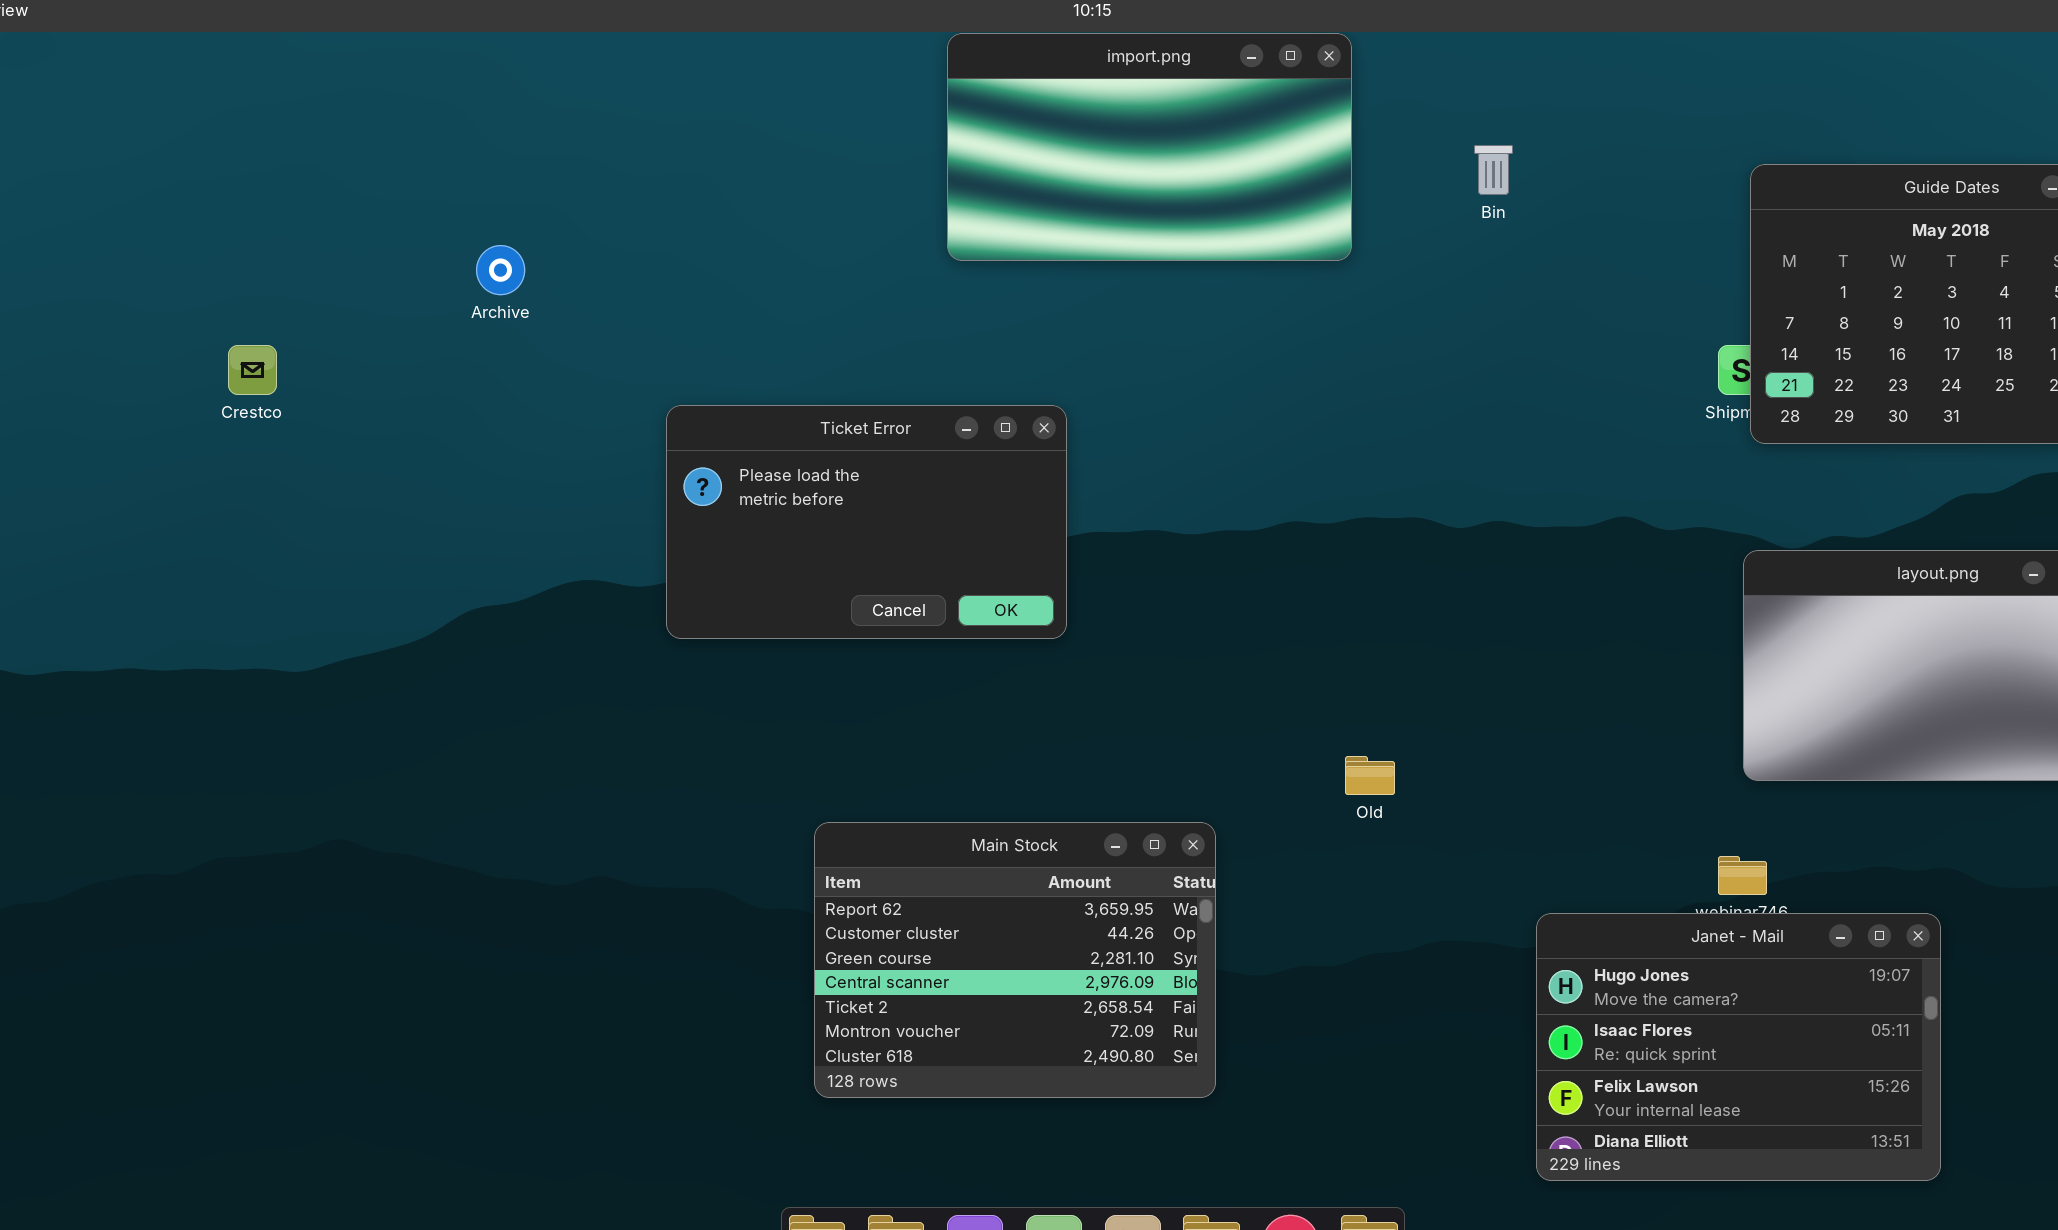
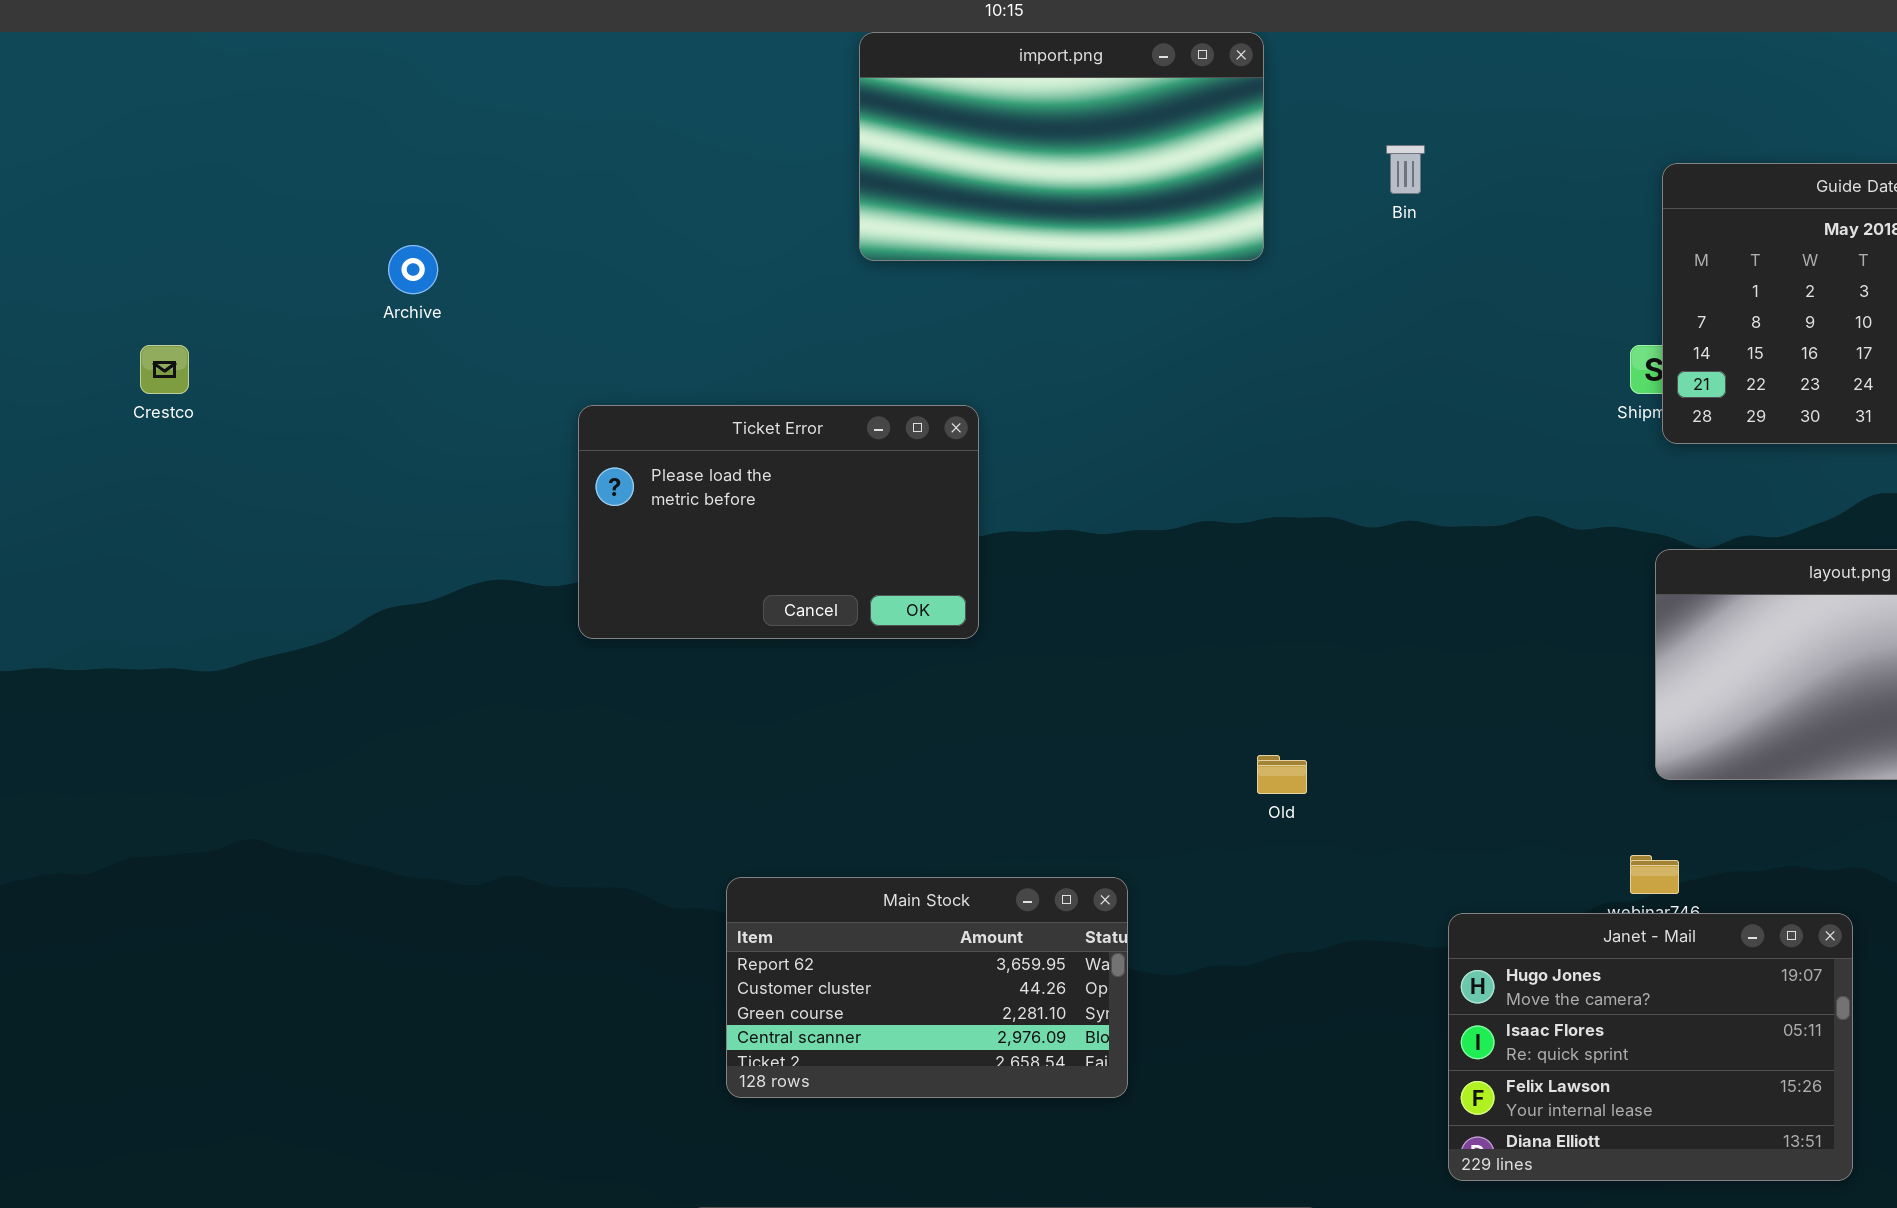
Main Stock: [814,822,1216,1098] -> [726,877,1128,1098], resized

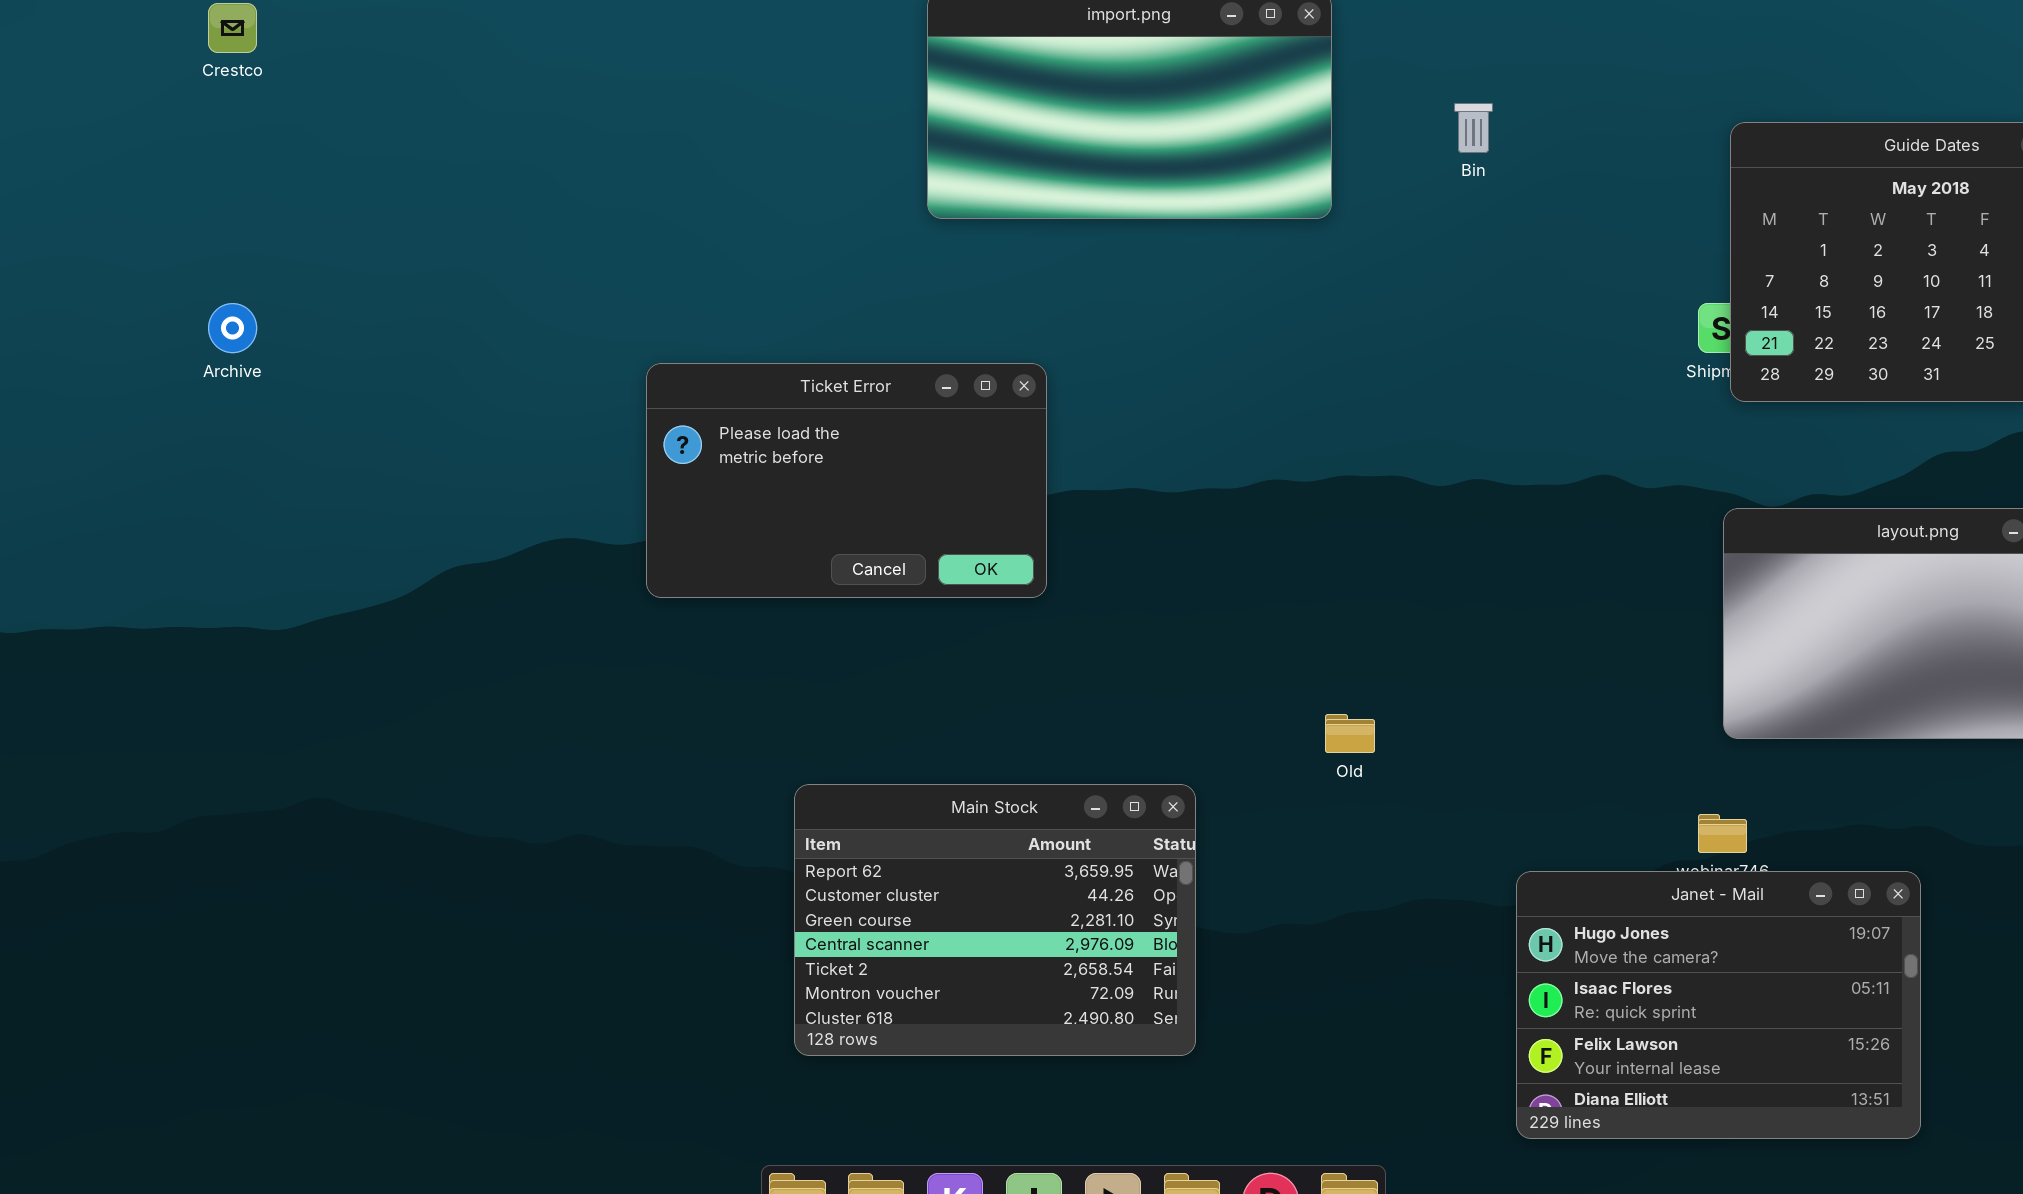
Archive: [388,245,438,294] -> [208,303,257,353], moved
Crestco: [140,345,189,394] -> [208,3,257,53], moved
Main Stock: [726,877,1128,1098] -> [794,784,1196,1056], resized

